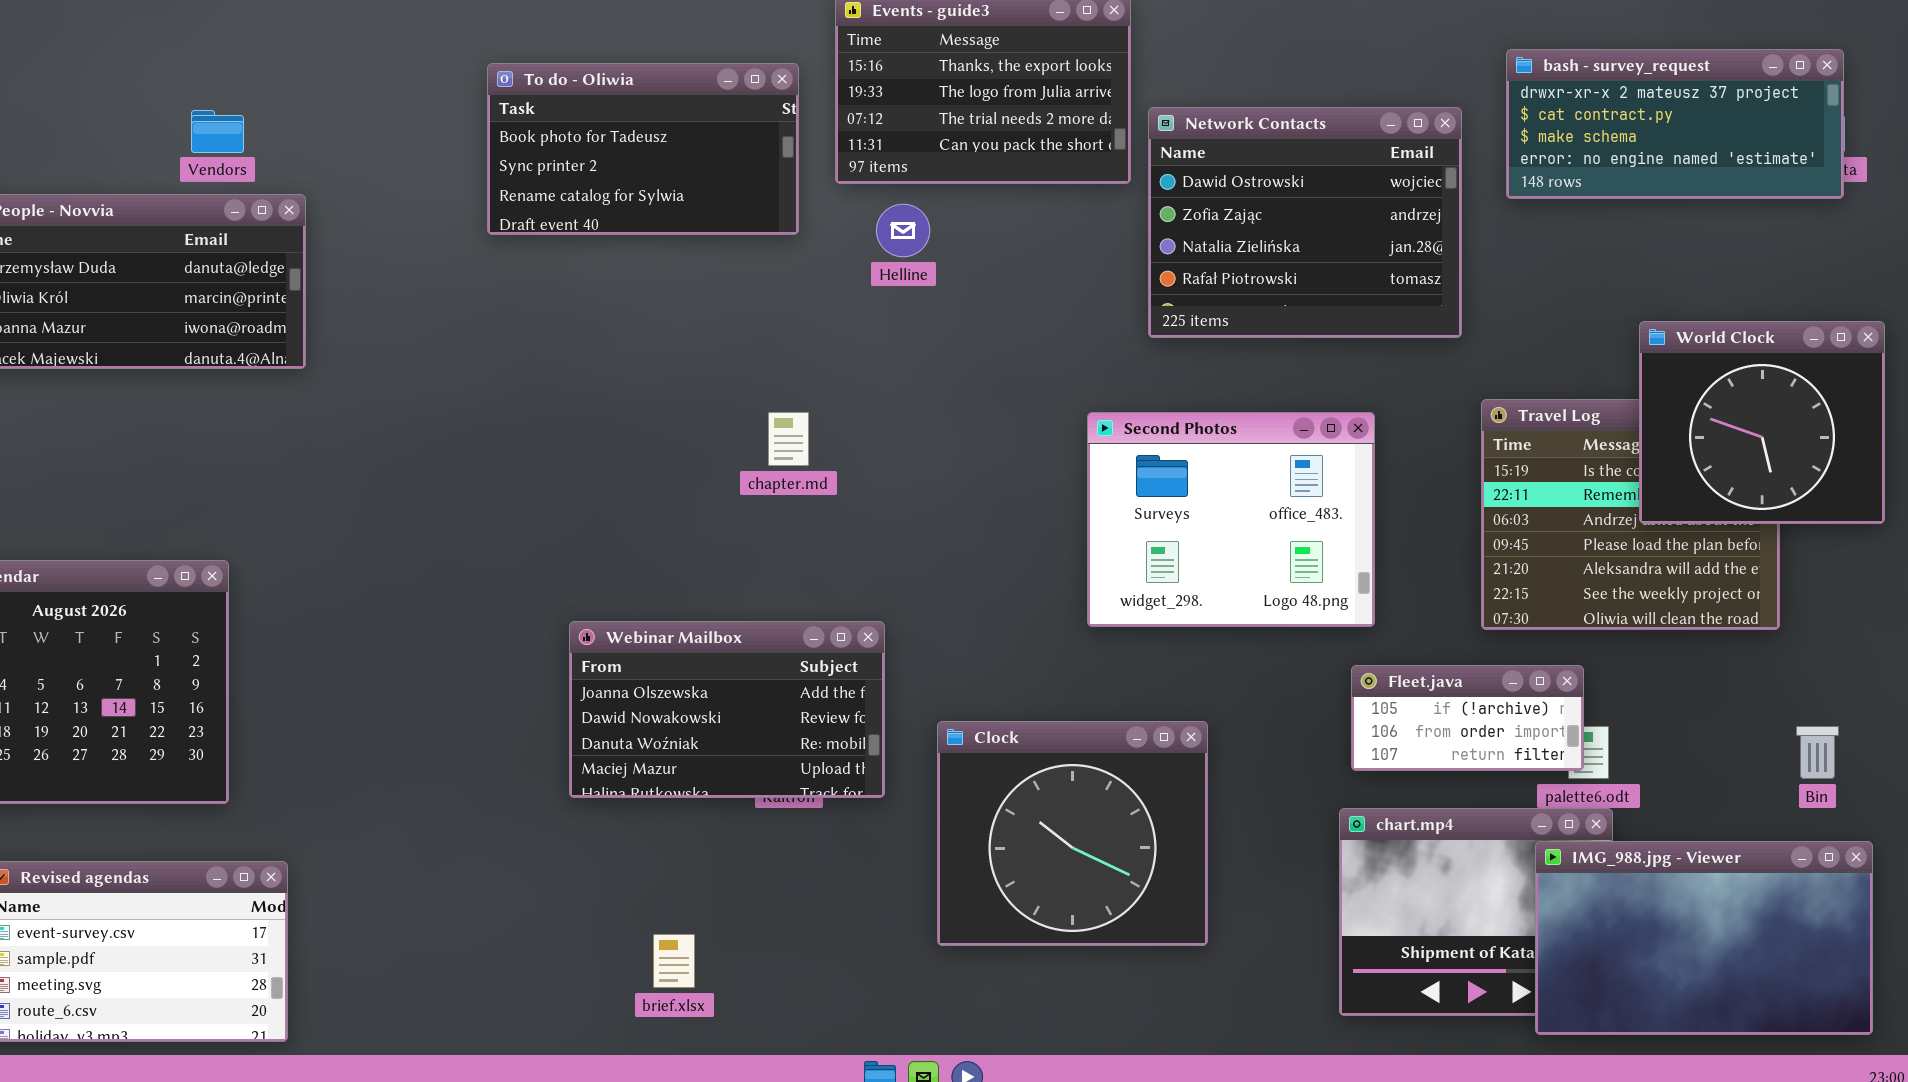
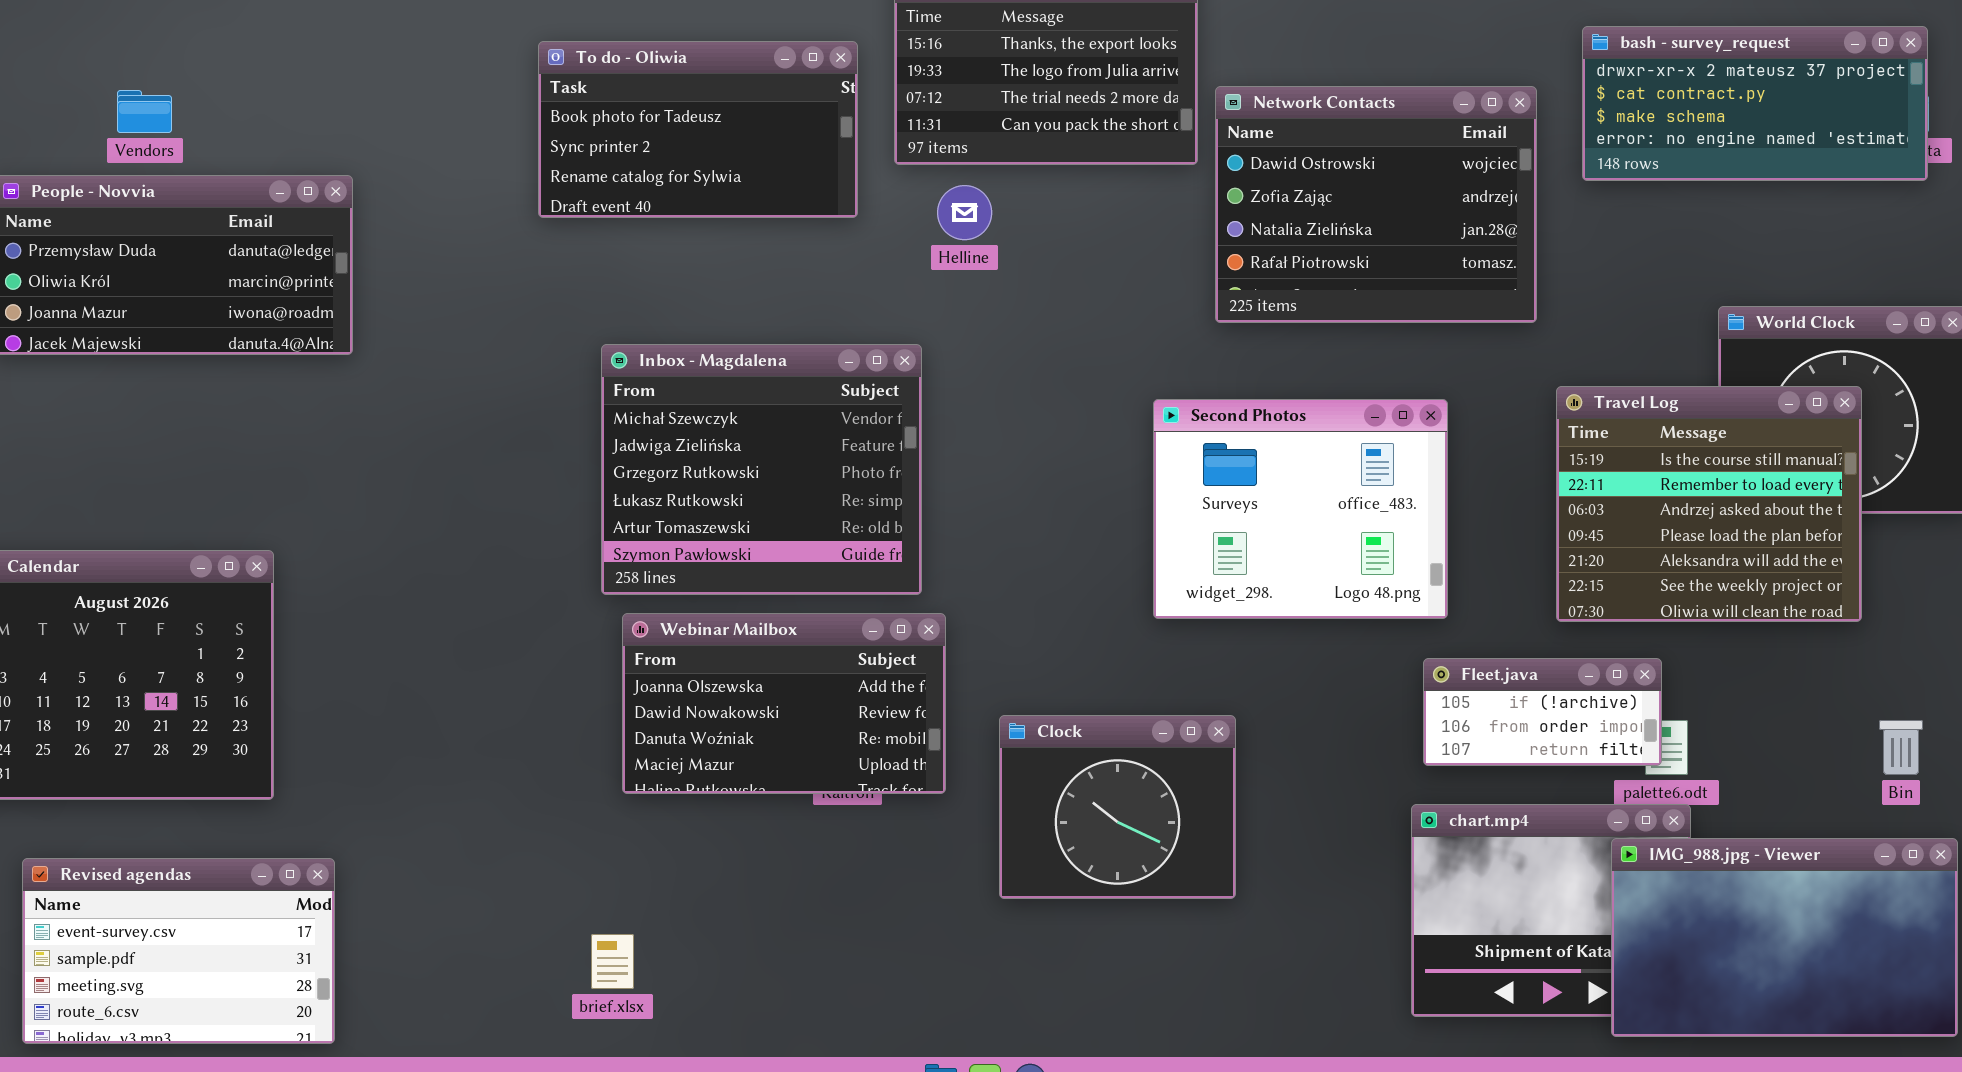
Vendors: [191,110,244,153] -> [117,90,172,133], moved
Inbox - Magdalena: none -> [601,344,922,595], opened
Travel Log: [1481,399,1780,630] -> [1556,386,1862,622], raised
Clock: [937,721,1208,946] -> [999,715,1236,899], resized
brief.xlsx: [653,934,695,988] -> [591,934,634,989], moved

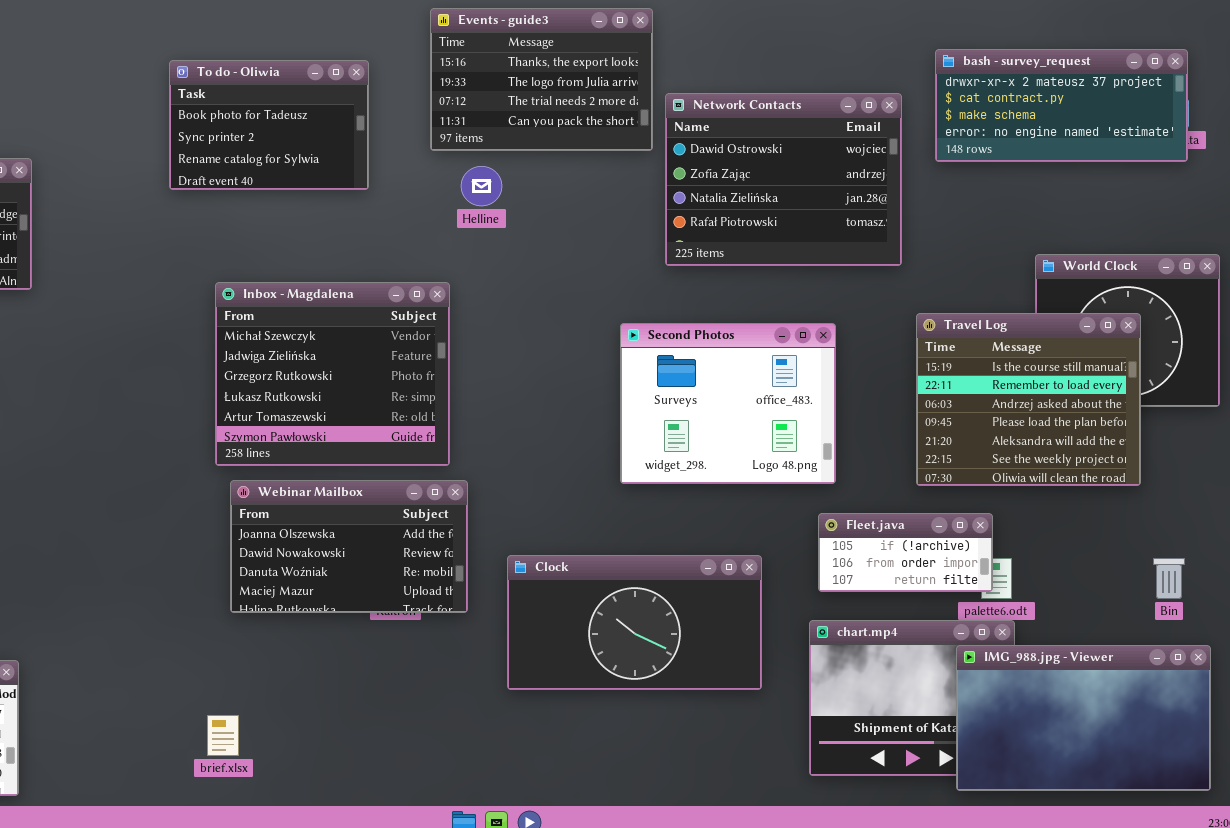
To do - Oliwia: [538,41,858,218] -> [169,60,369,190], resized
Clock: [999,715,1236,899] -> [507,555,762,690], resized

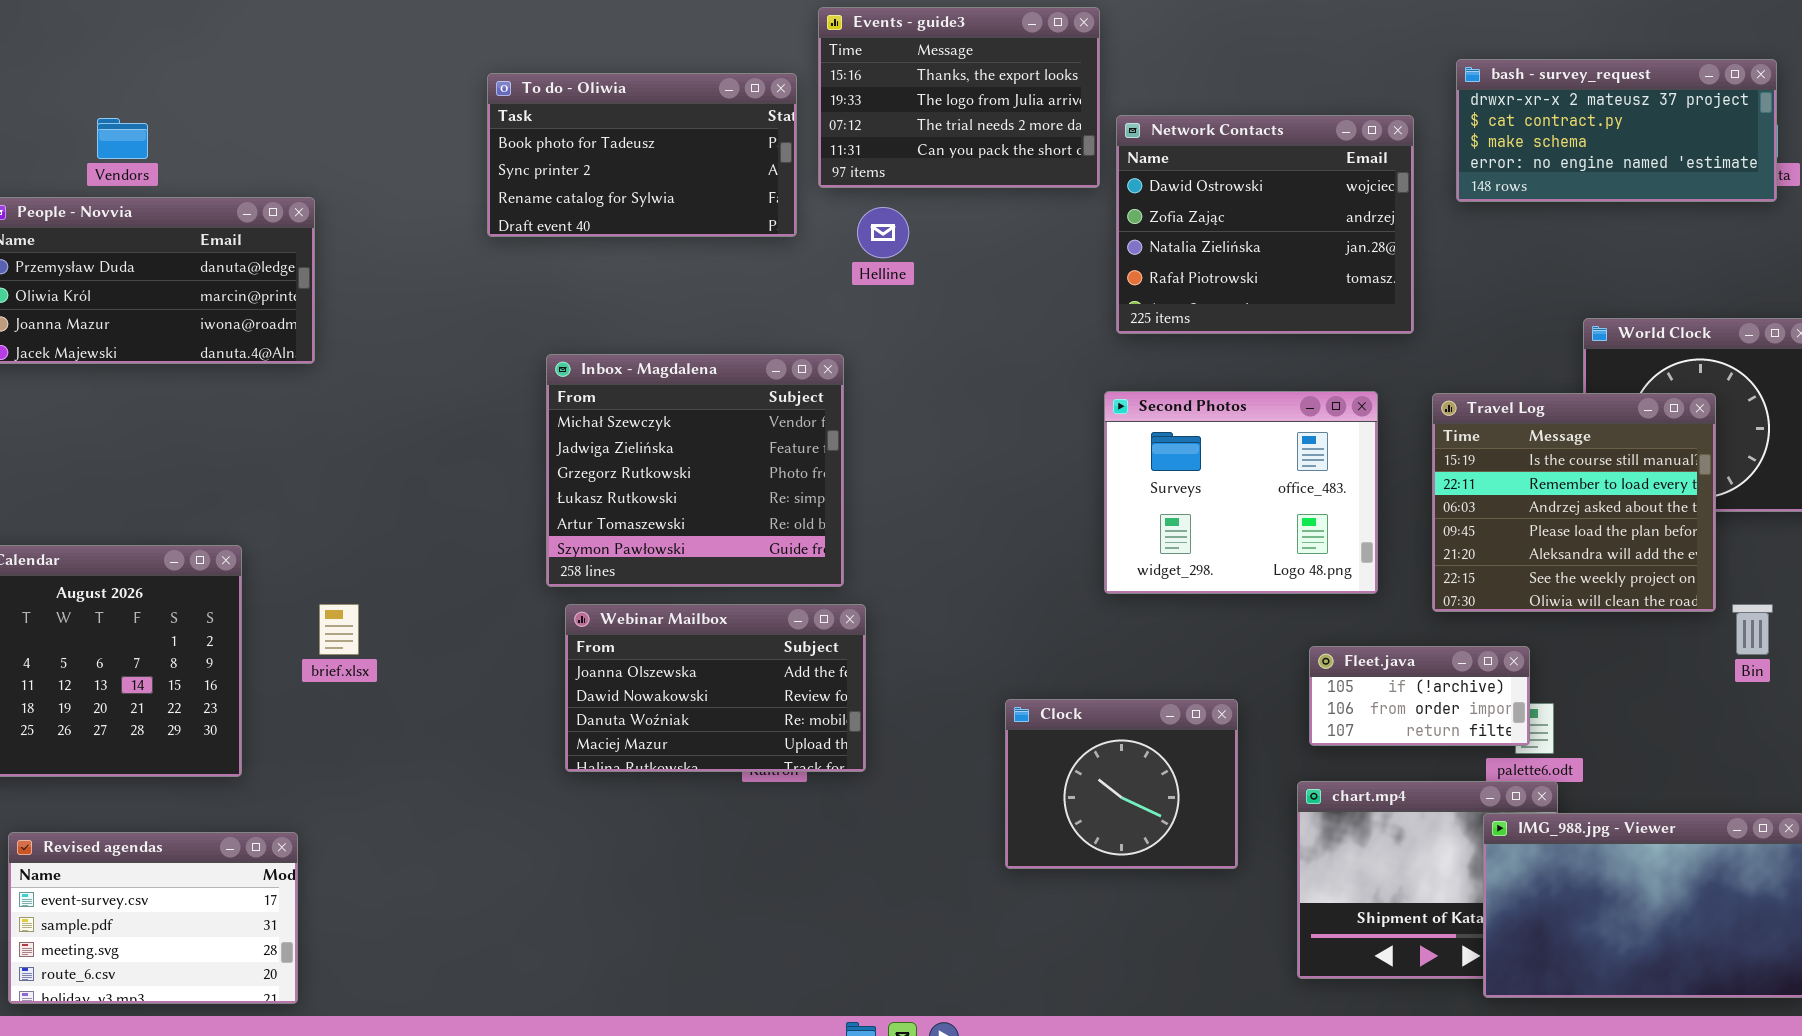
To do - Oliwia: [169,60,369,190] -> [487,73,797,237], resized
Second Photos: [620,323,836,484] -> [1104,391,1378,594], moved
Clock: [507,555,762,690] -> [1005,699,1238,869], resized
Bin: [1153,558,1185,599] -> [1732,604,1773,655], moved
brief.xlsx: [207,715,239,756] -> [319,604,359,655], moved

